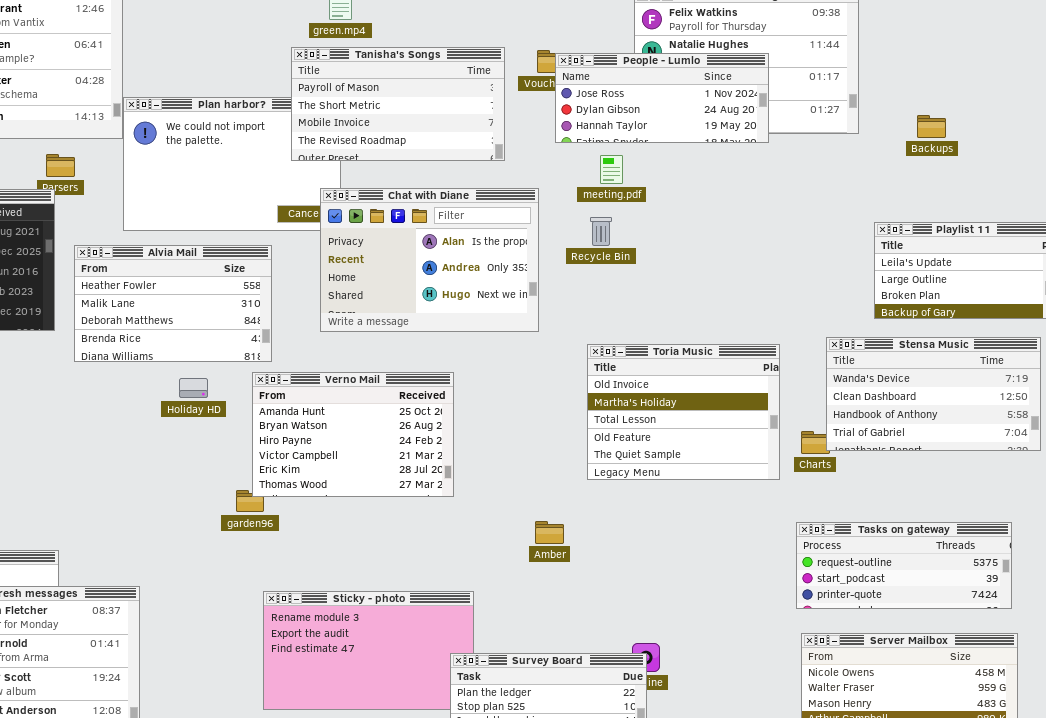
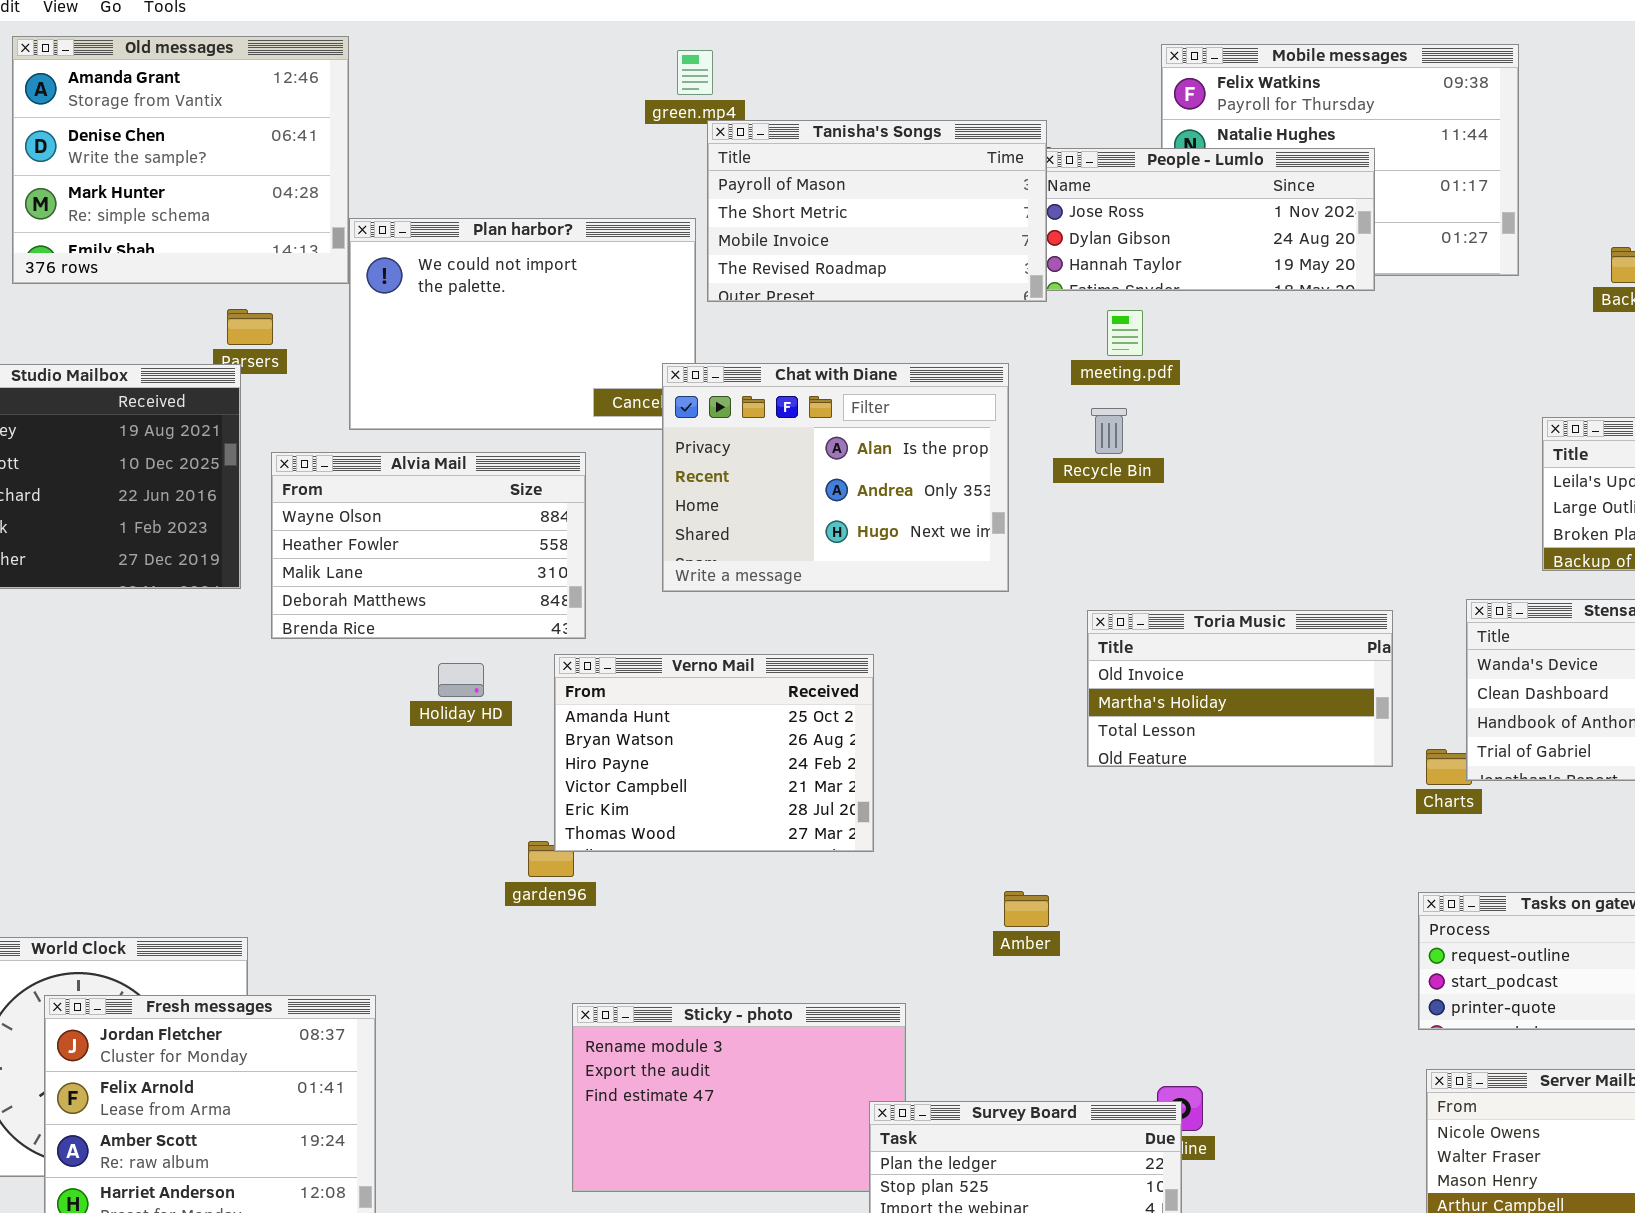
Tanisha's Songs: [291,47,505,161] -> [707,120,1047,302], moved
Alvia Mail: [74,245,272,362] -> [271,452,586,639], scrolled up 1 row
Toria Music: [587,344,780,480] -> [1087,610,1393,767], resized

